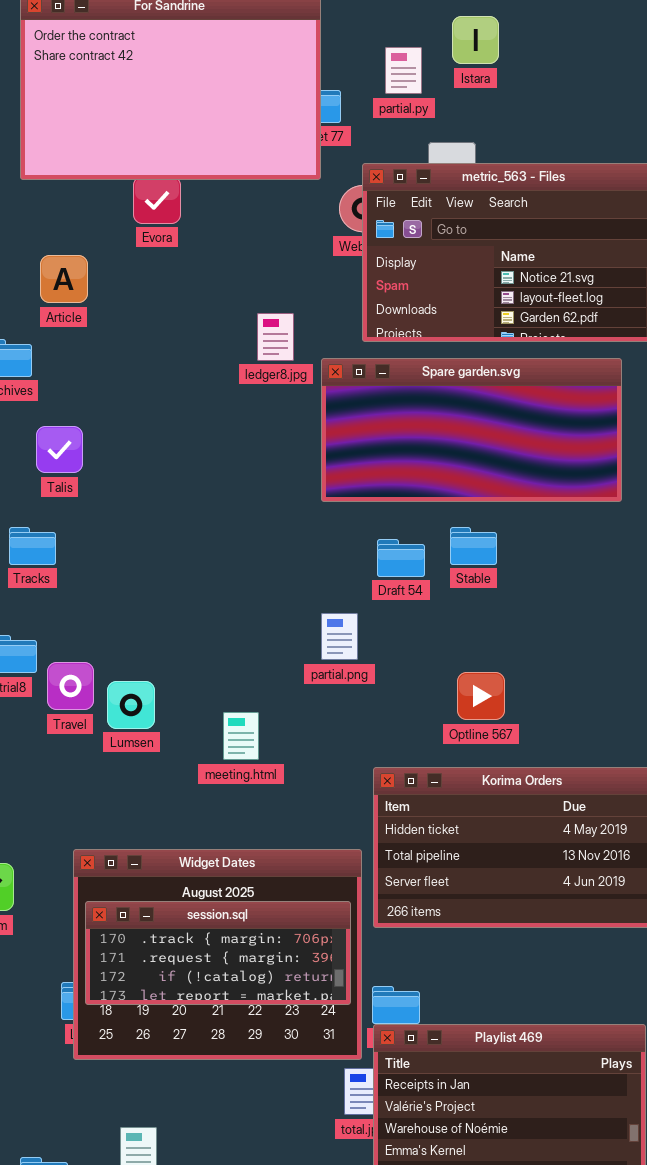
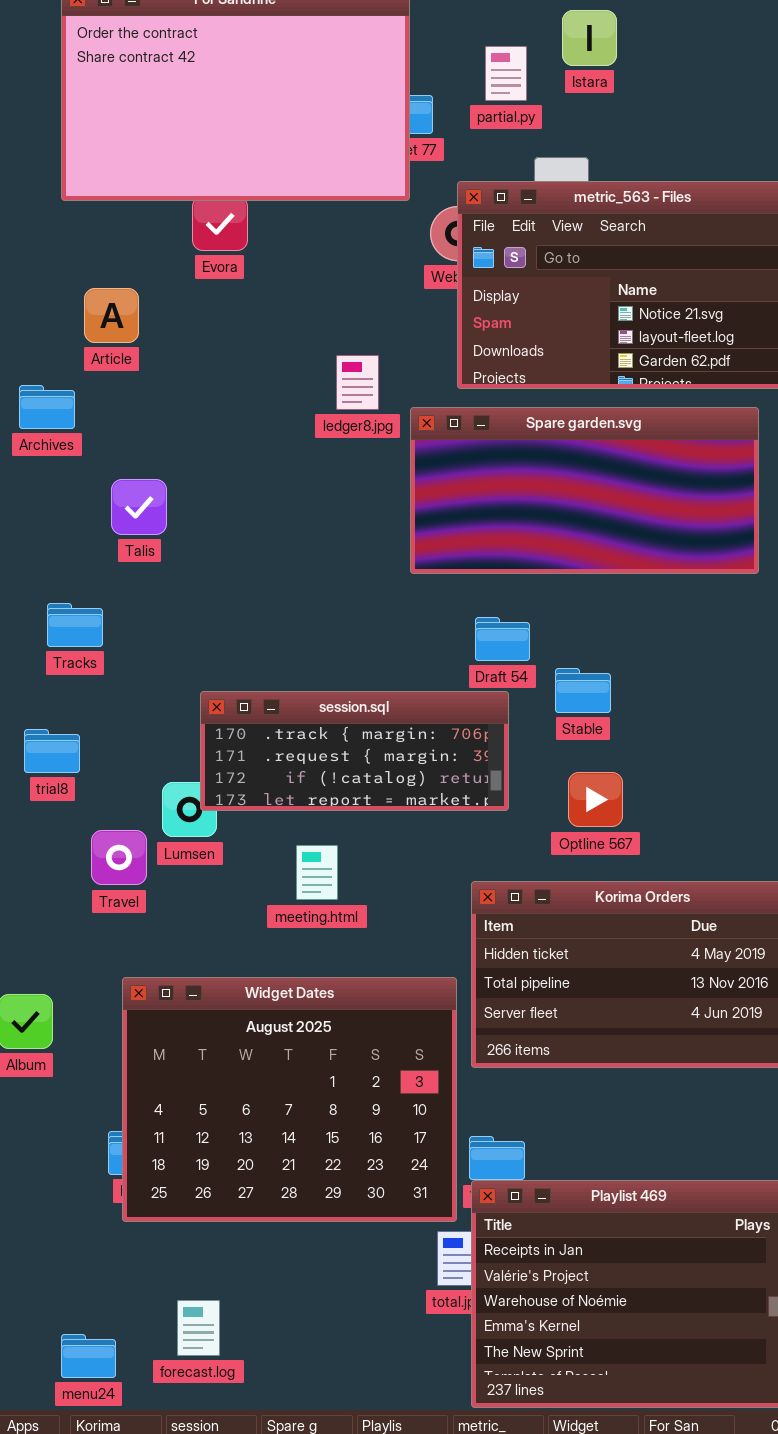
Talis: [36,426,83,473] -> [111,479,167,535], moved
Stable: [450,527,497,565] -> [555,668,611,713], moved
Travel: [47,662,94,710] -> [91,830,147,885], moved
meeting.html: [223,712,259,760] -> [296,845,338,900], moved
session.sql: [85,901,351,1005] -> [200,691,509,811], moved

